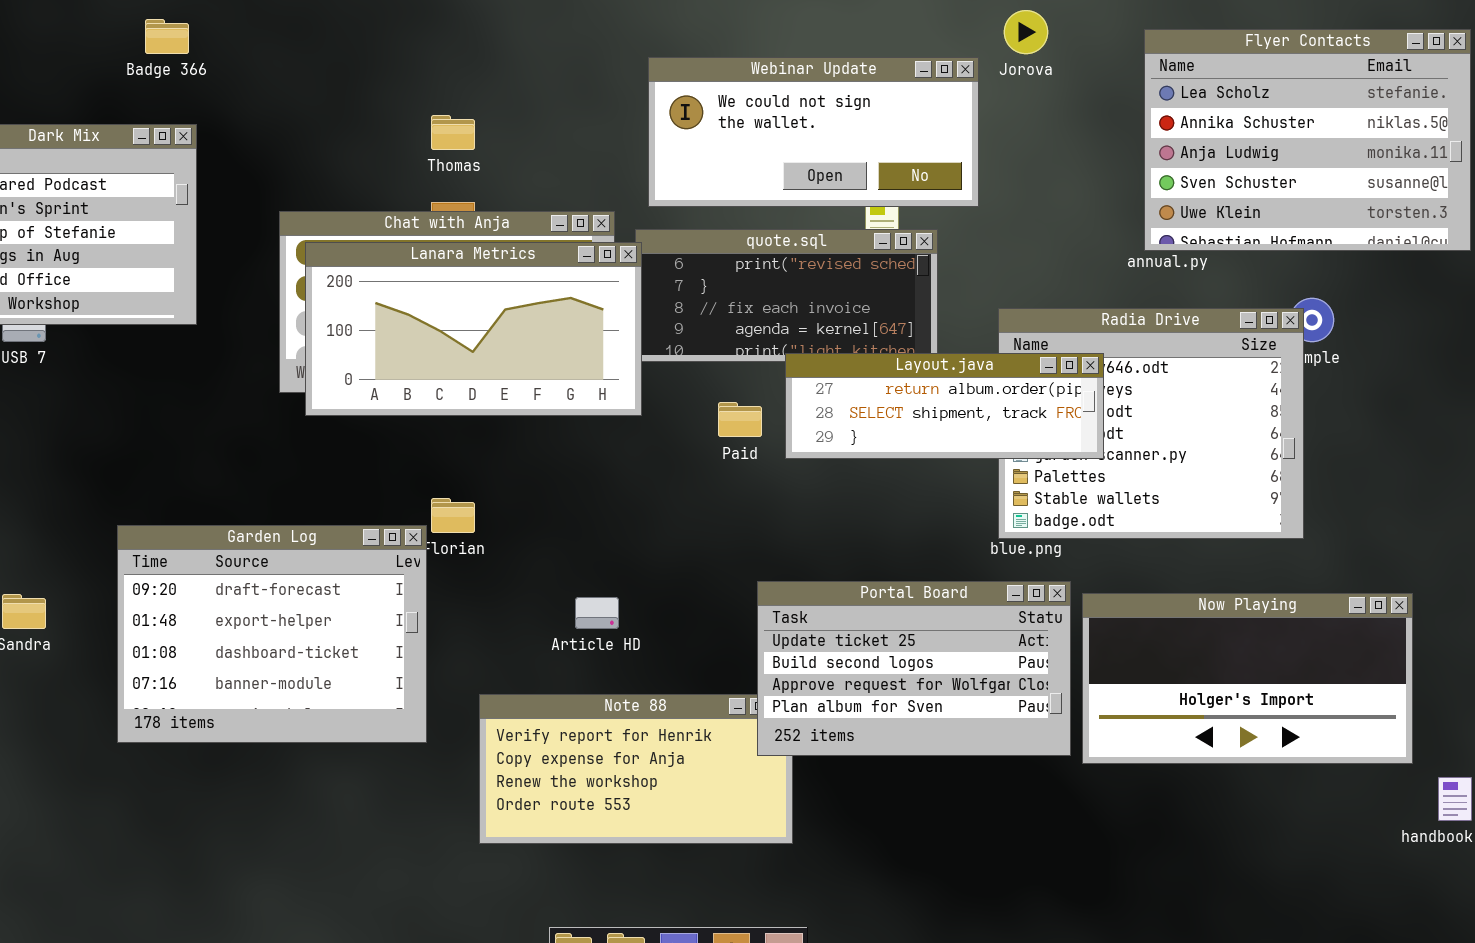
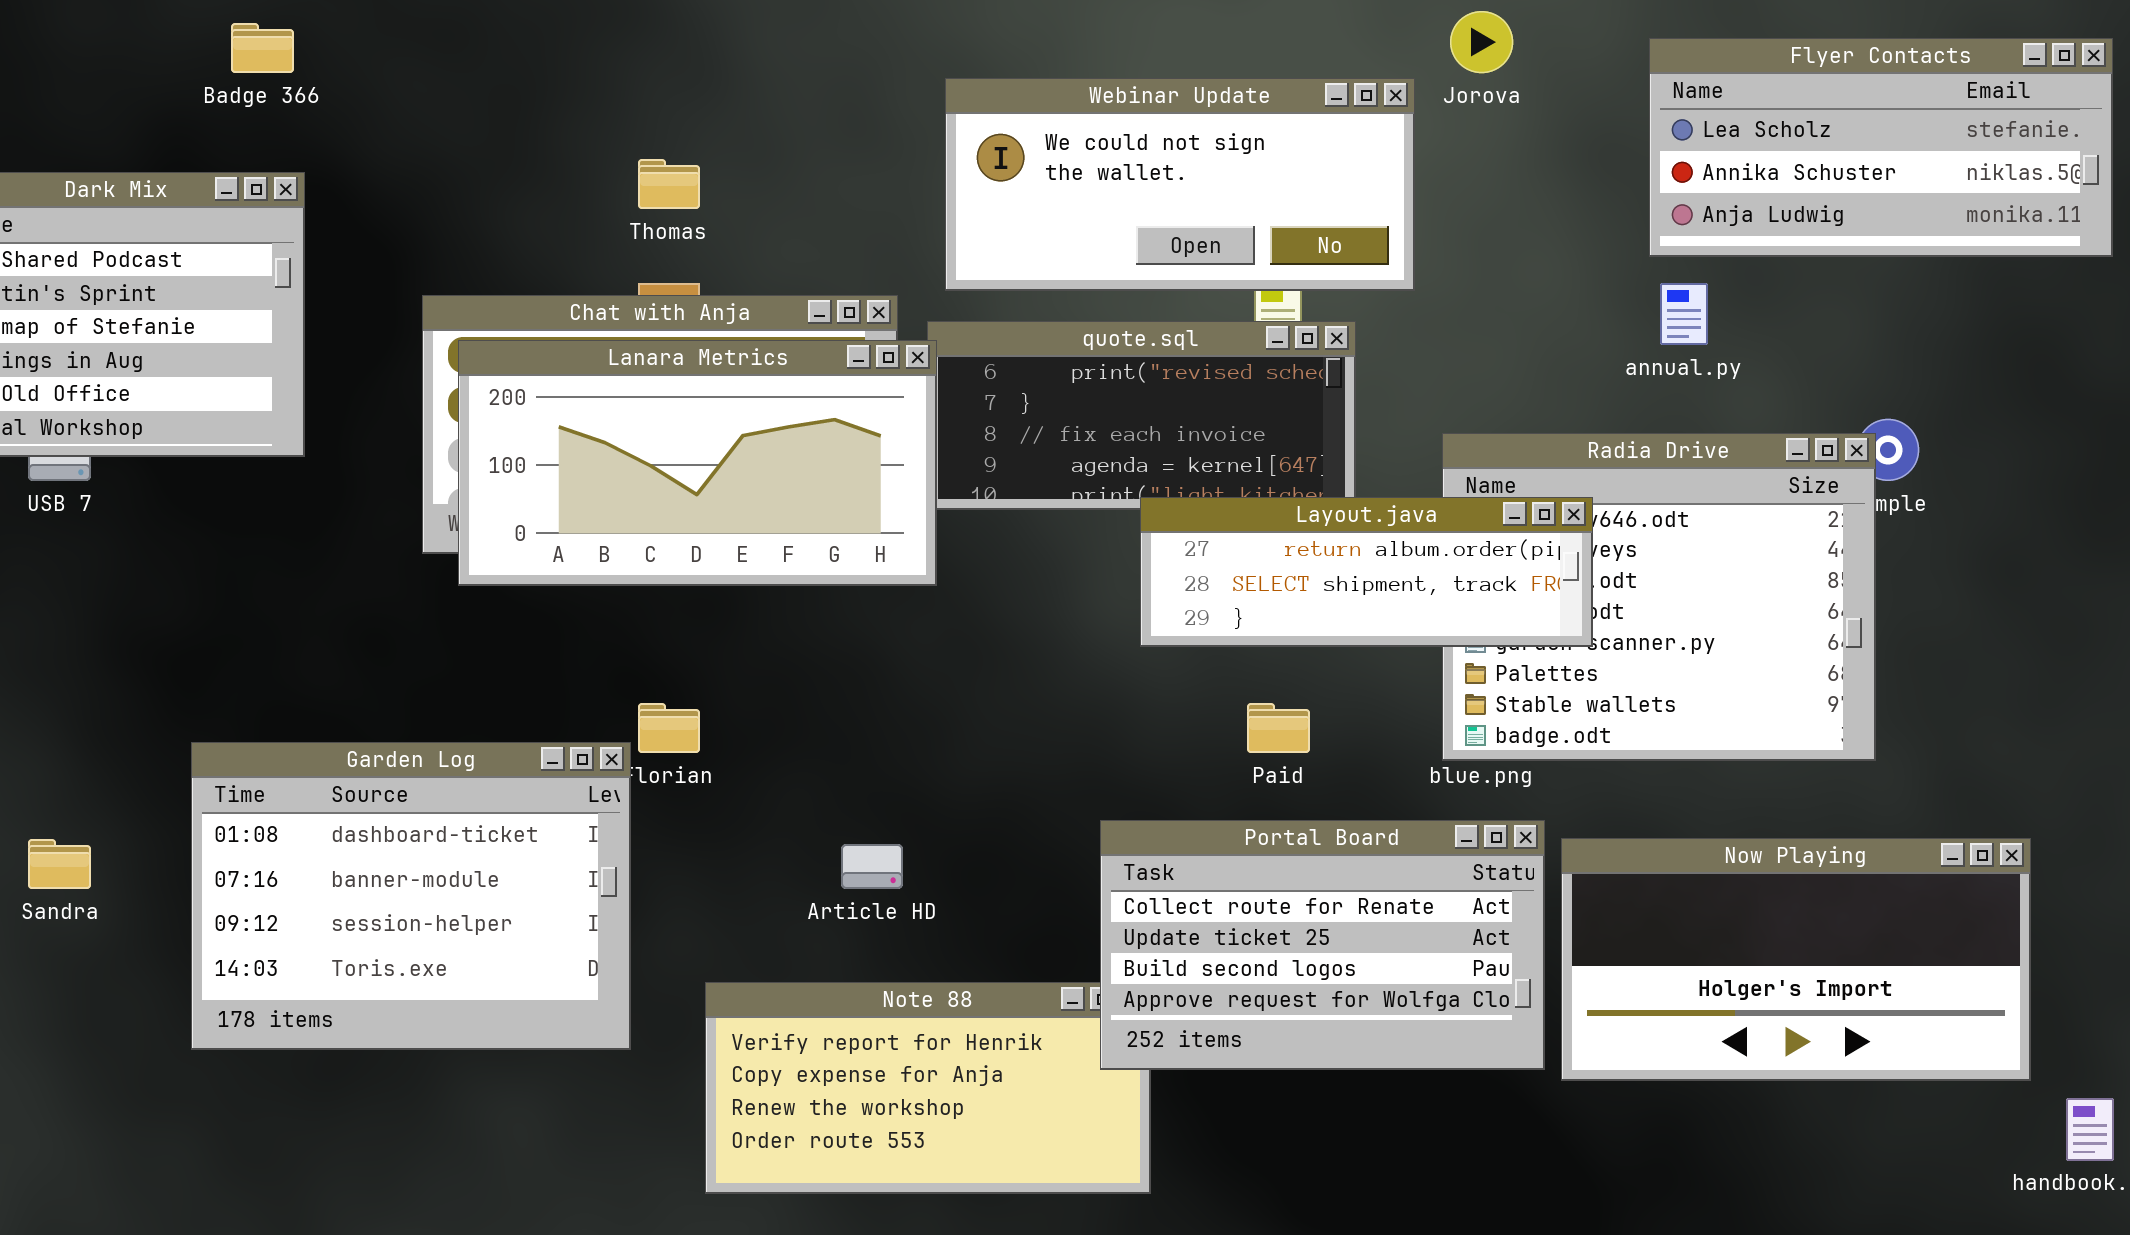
Flyer Contacts: [1144,29,1471,251] -> [1649,38,2113,257], resized
Paid: [718,402,762,437] -> [1247,703,1310,753], moved
Garden Log: [117,525,427,743] -> [191,742,631,1050], scrolled down 2 rows
Portal Board: [757,581,1071,756] -> [1100,820,1545,1070], scrolled up 1 row

